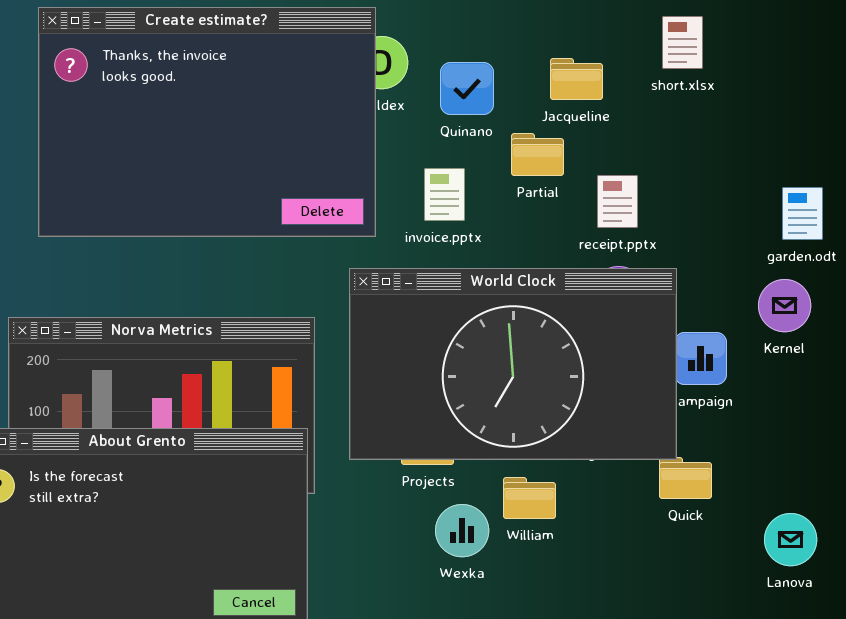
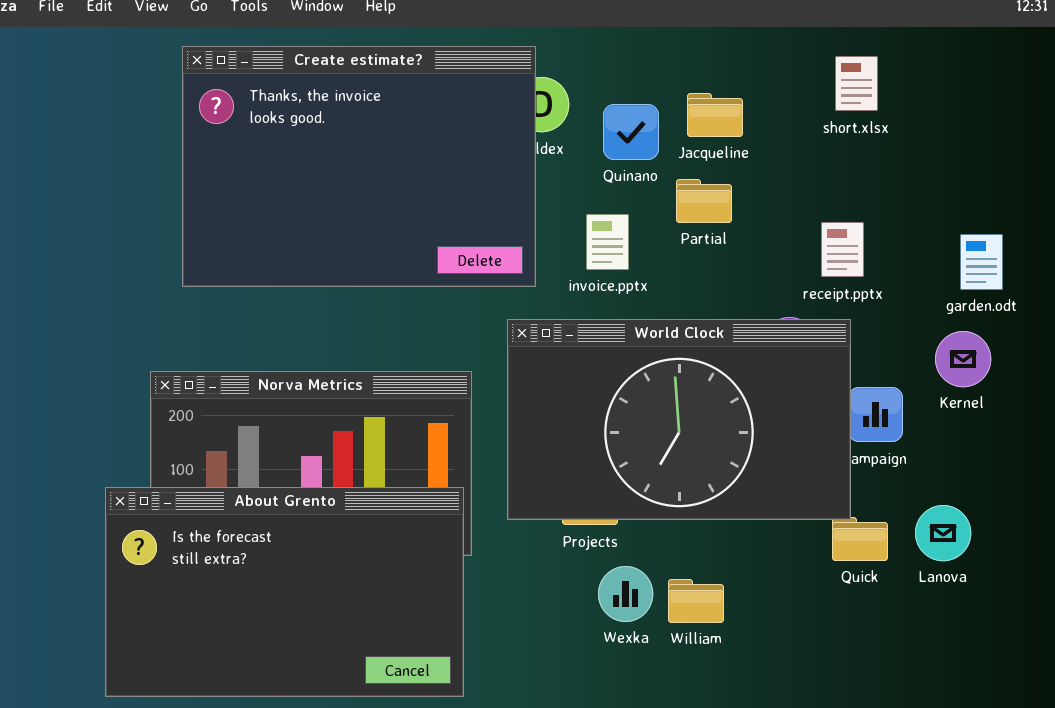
Jacqueline: [550,58,603,100] -> [687,93,743,137], moved
receipt.pptx: [597,175,638,228] -> [821,222,864,277], moved
William: [503,477,556,519] -> [668,579,724,623], moved
Lanova: [764,513,817,566] -> [915,505,971,561], moved

